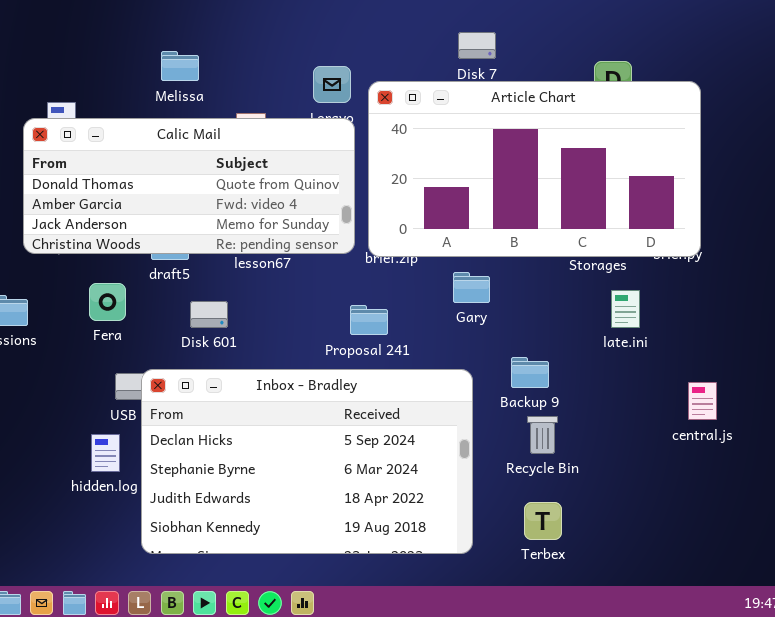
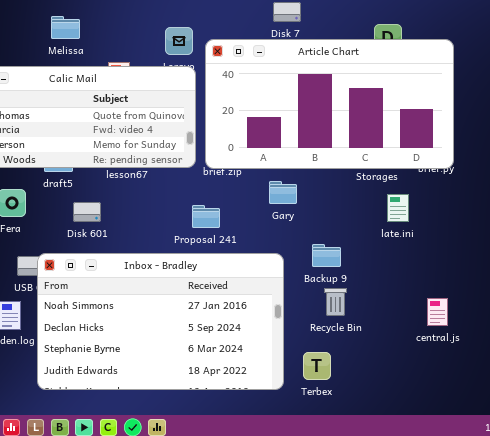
Inbox - Bradley: [141,369,473,554] -> [37,253,284,390], scrolled up 1 row
central.js: [688,382,717,420] -> [427,298,448,326], moved
Terbex: [524,502,562,540] -> [303,352,331,380], moved

